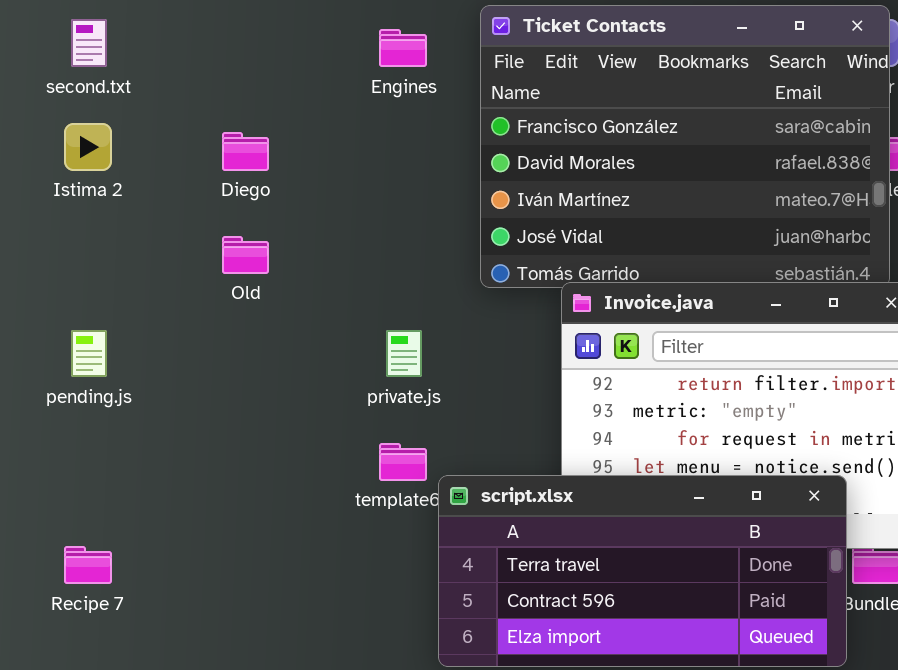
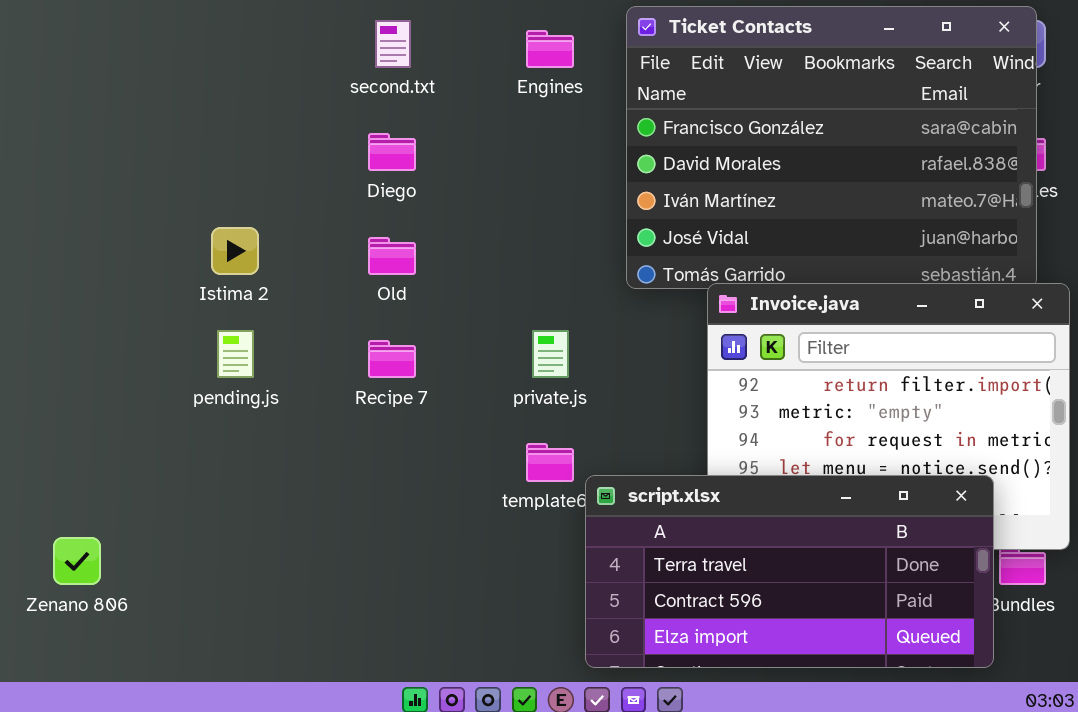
second.txt: [71,19,107,67] -> [375,20,411,68], moved
Istima 2: [64,123,112,171] -> [211,227,259,275], moved
Recipe 7: [64,546,112,584] -> [368,340,416,378], moved

